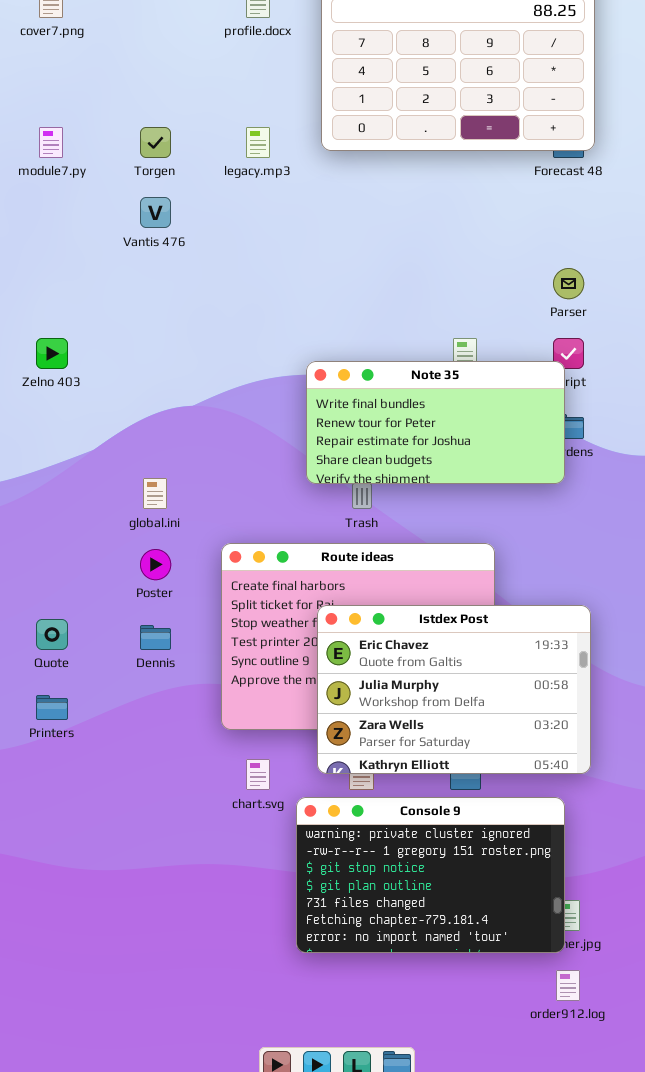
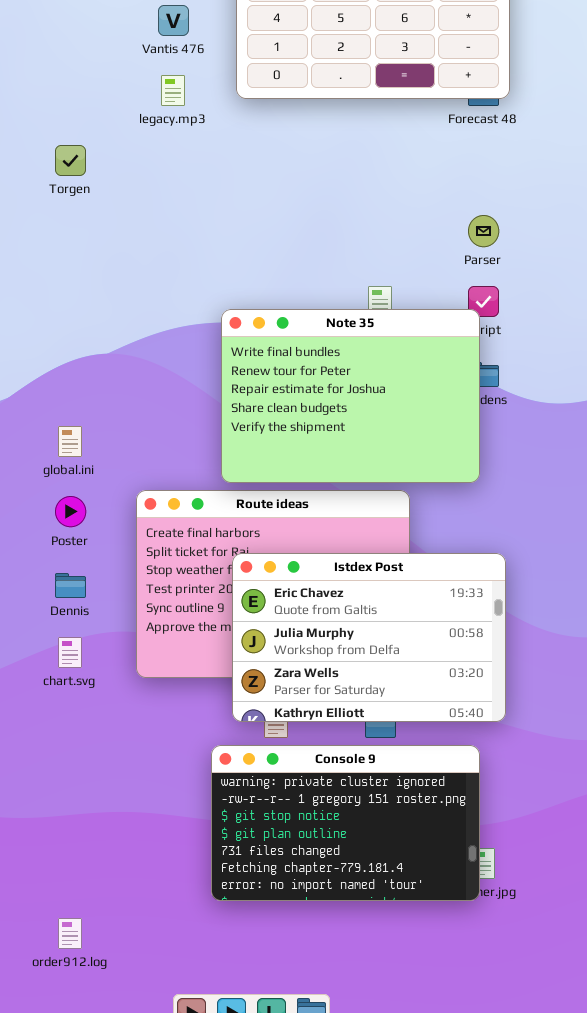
Torgen: [140,127,171,158] -> [55,145,86,176], moved
Vantis 476: [140,197,171,228] -> [158,5,189,36], moved
Note 35: [306,361,565,484] -> [221,309,480,483], resized
chart.svg: [246,759,270,790] -> [58,637,82,668], moved
order912.log: [556,970,580,1001] -> [58,918,82,949], moved

